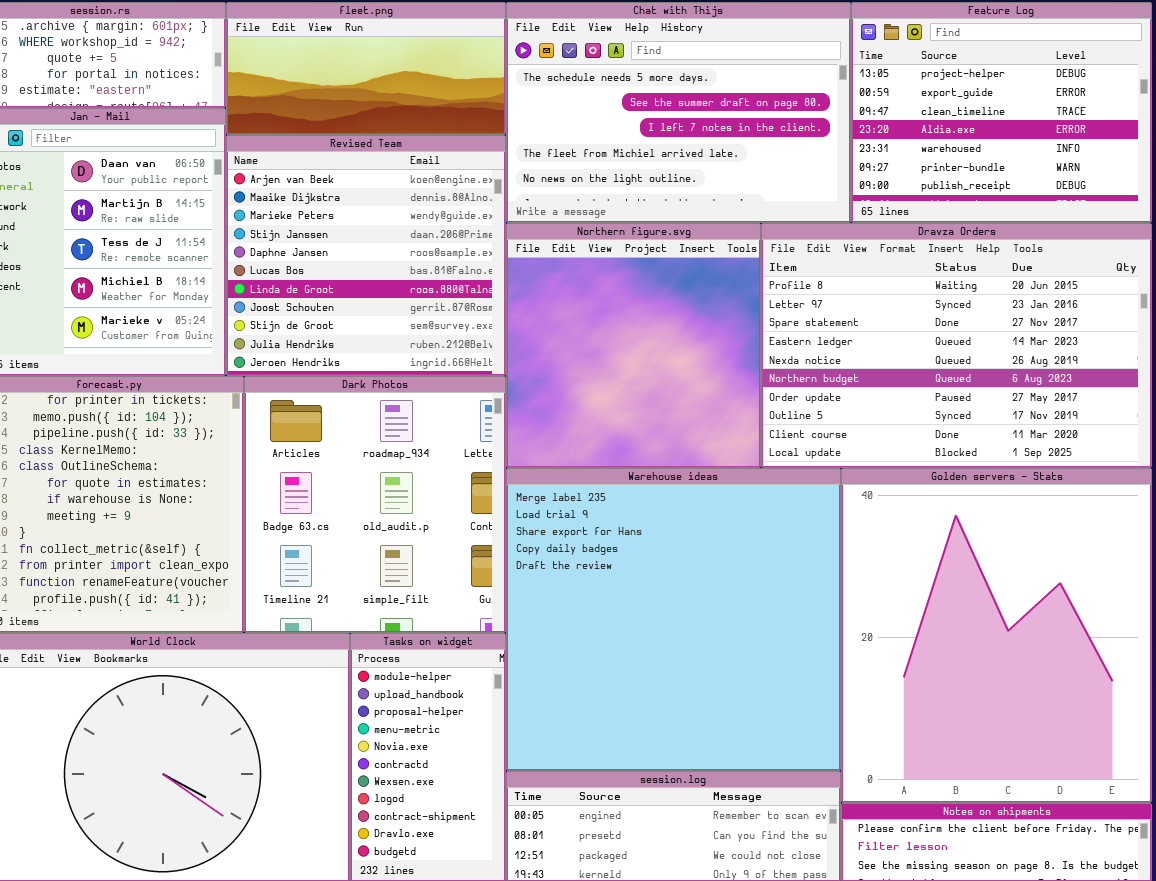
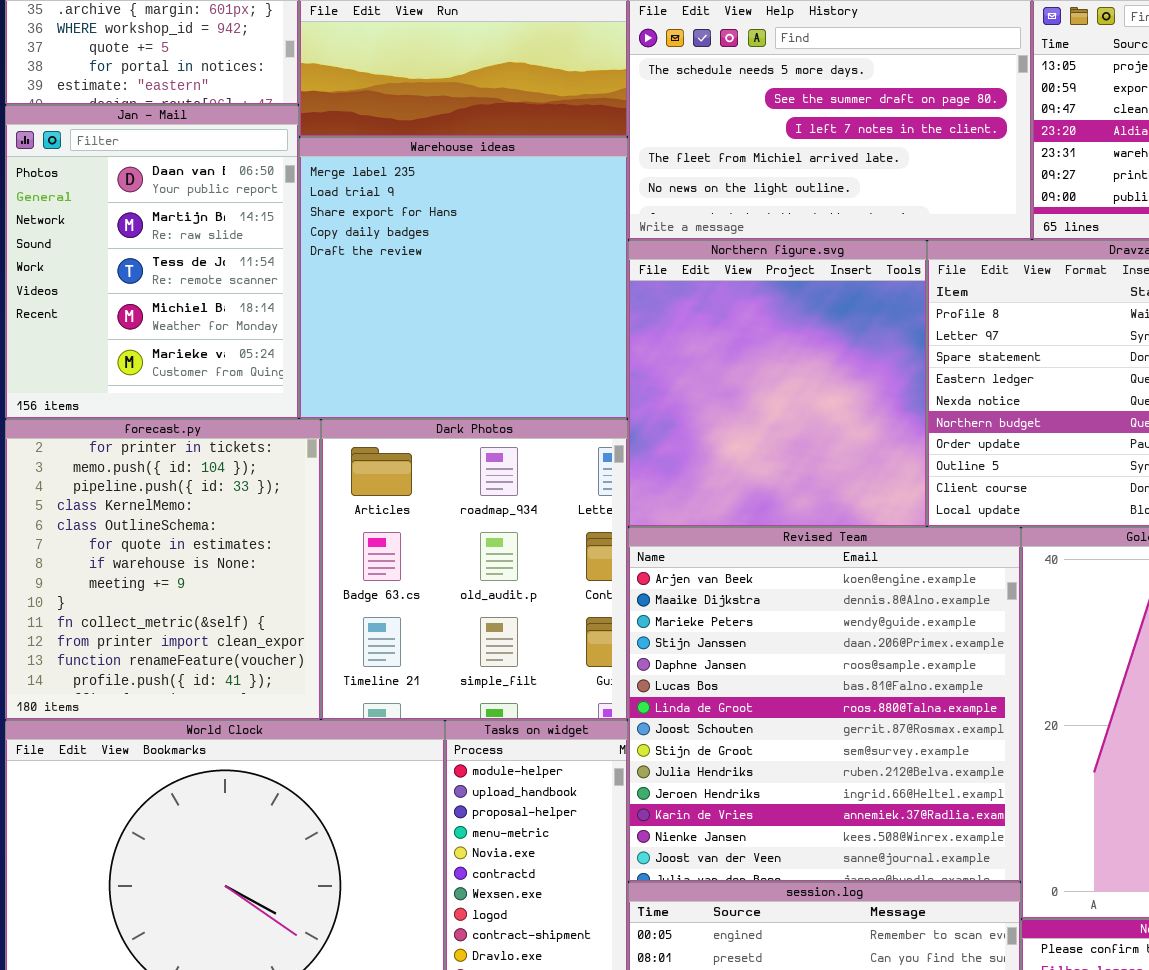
Revised Team: [226,135,506,376] -> [628,527,1021,882], moved, resized
Warehouse ideas: [506,468,841,771] -> [299,137,628,419], moved, resized

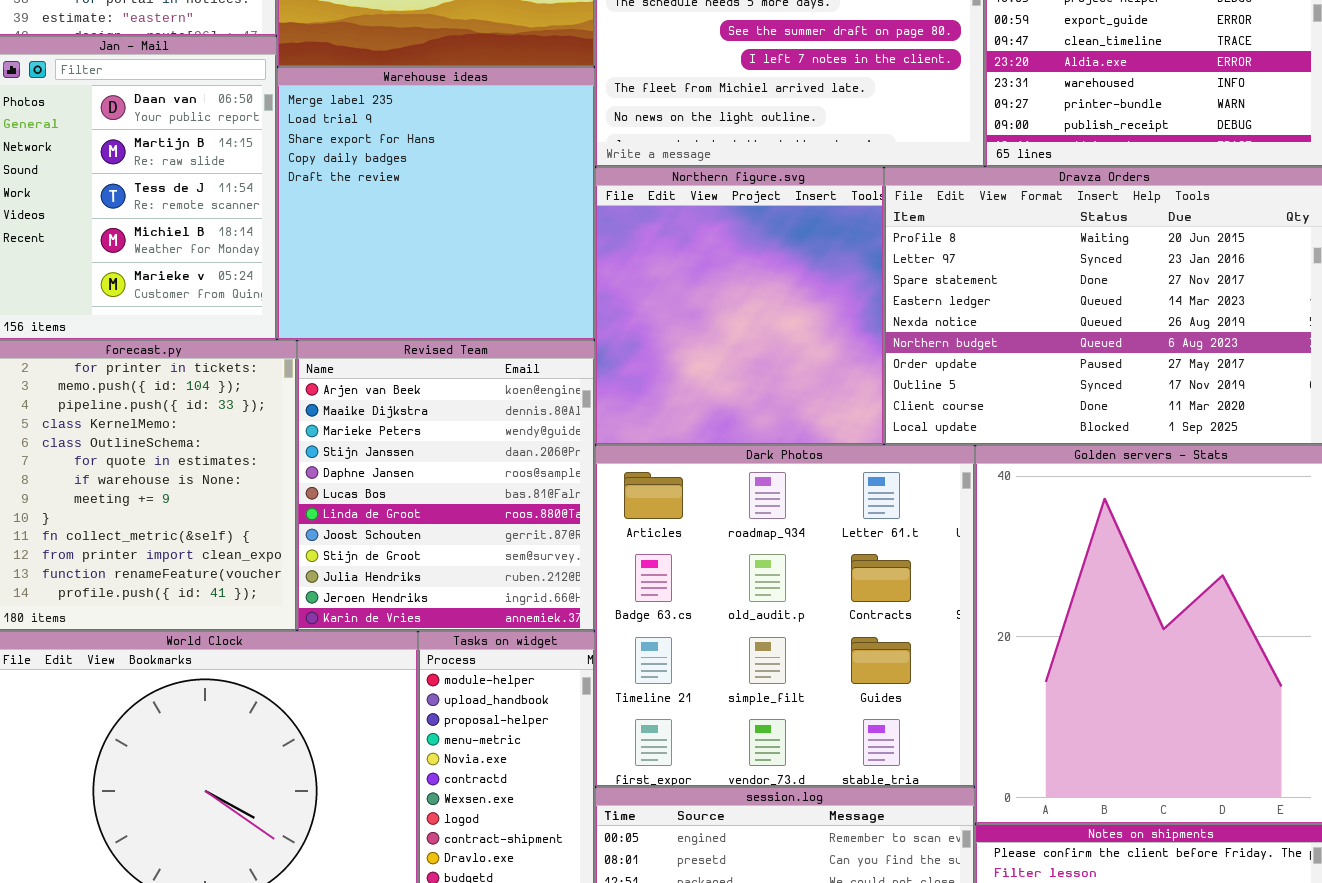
Dark Photos: [321,419,628,720] -> [595,445,975,787], moved, resized
Revised Team: [628,527,1021,882] -> [297,340,595,631], moved, resized

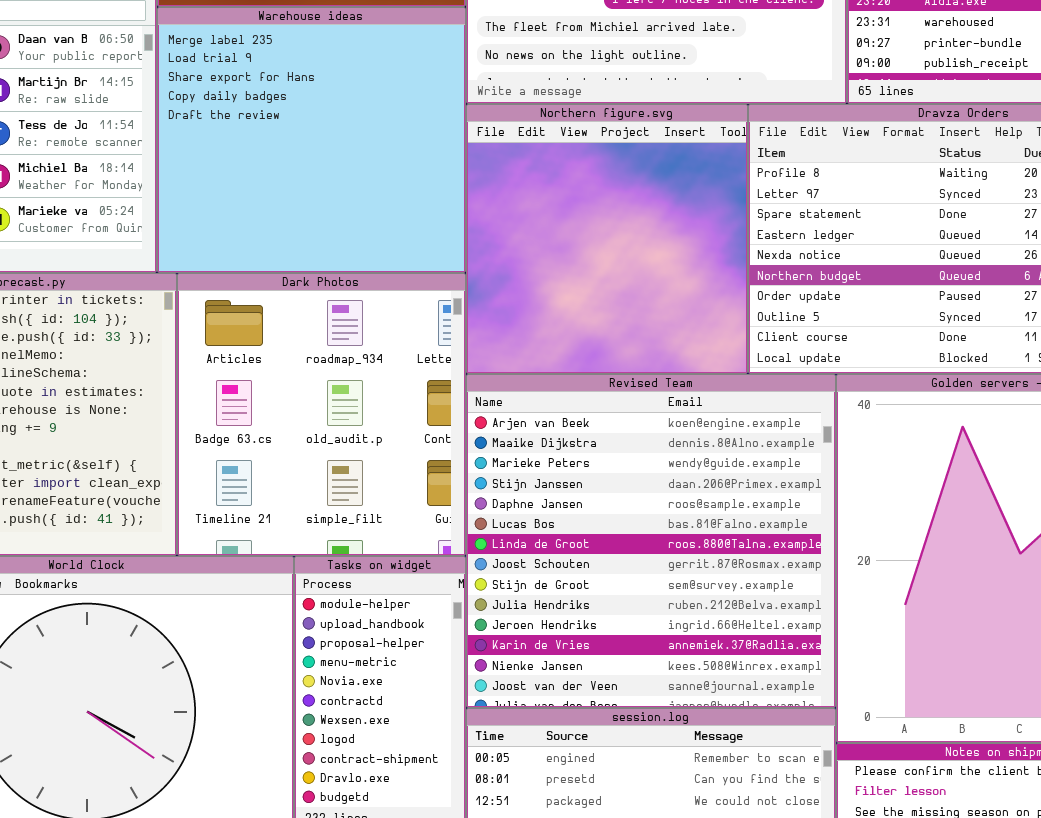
Revised Team: [297,340,595,631] -> [466,374,836,708], moved, resized
Dark Photos: [595,445,975,787] -> [177,273,466,556], moved, resized

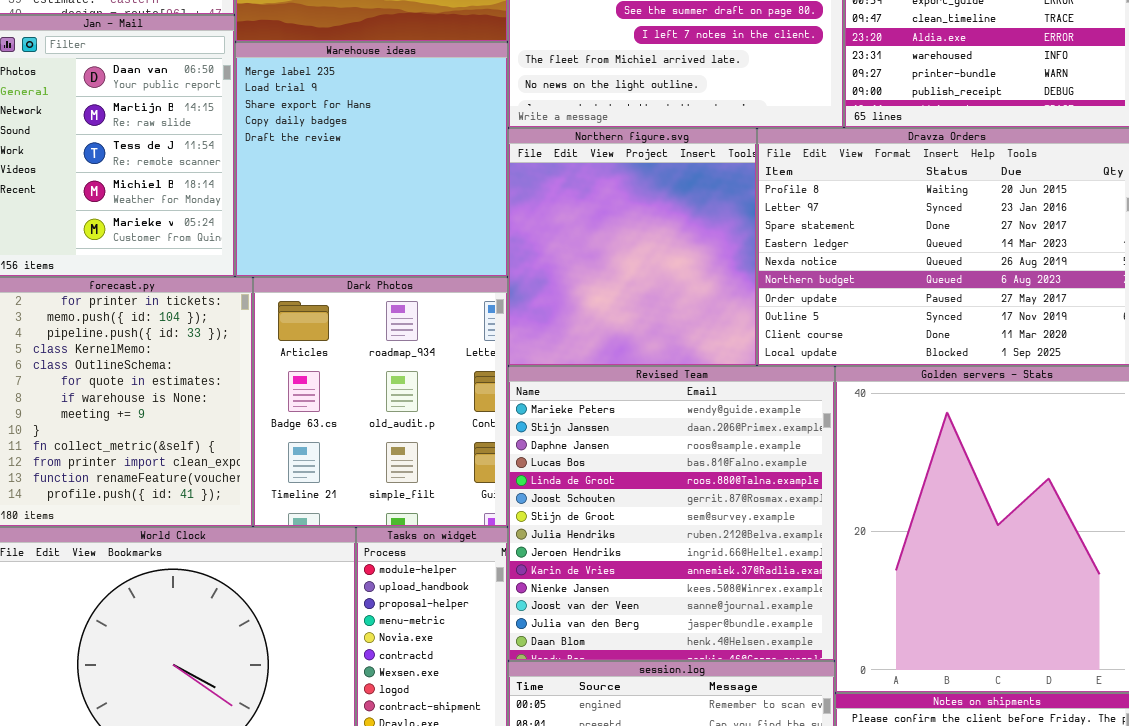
Revised Team: [466,374,836,708] -> [508,366,835,661], scrolled down 2 rows

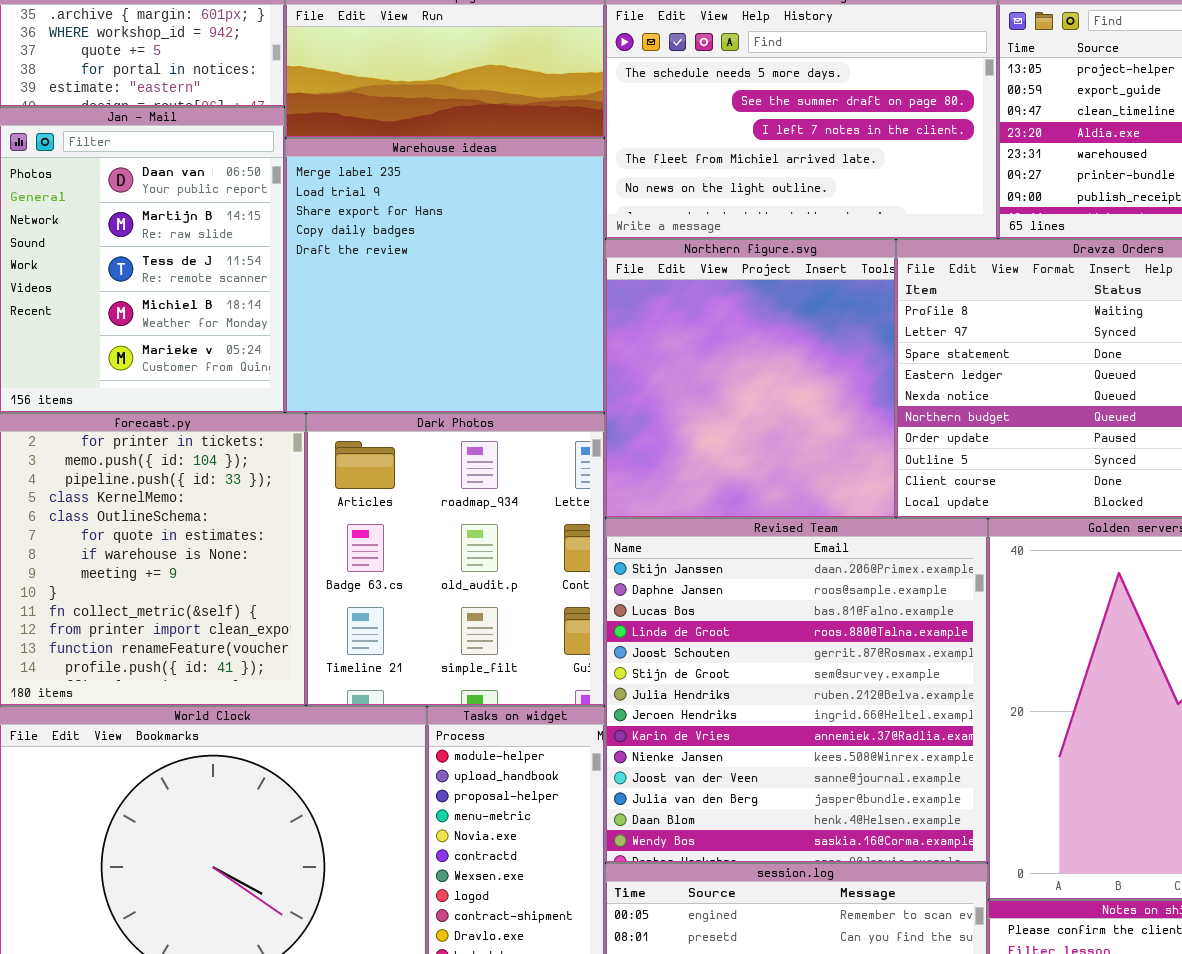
Revised Team: [508,366,835,661] -> [605,518,988,863], scrolled down 1 row

